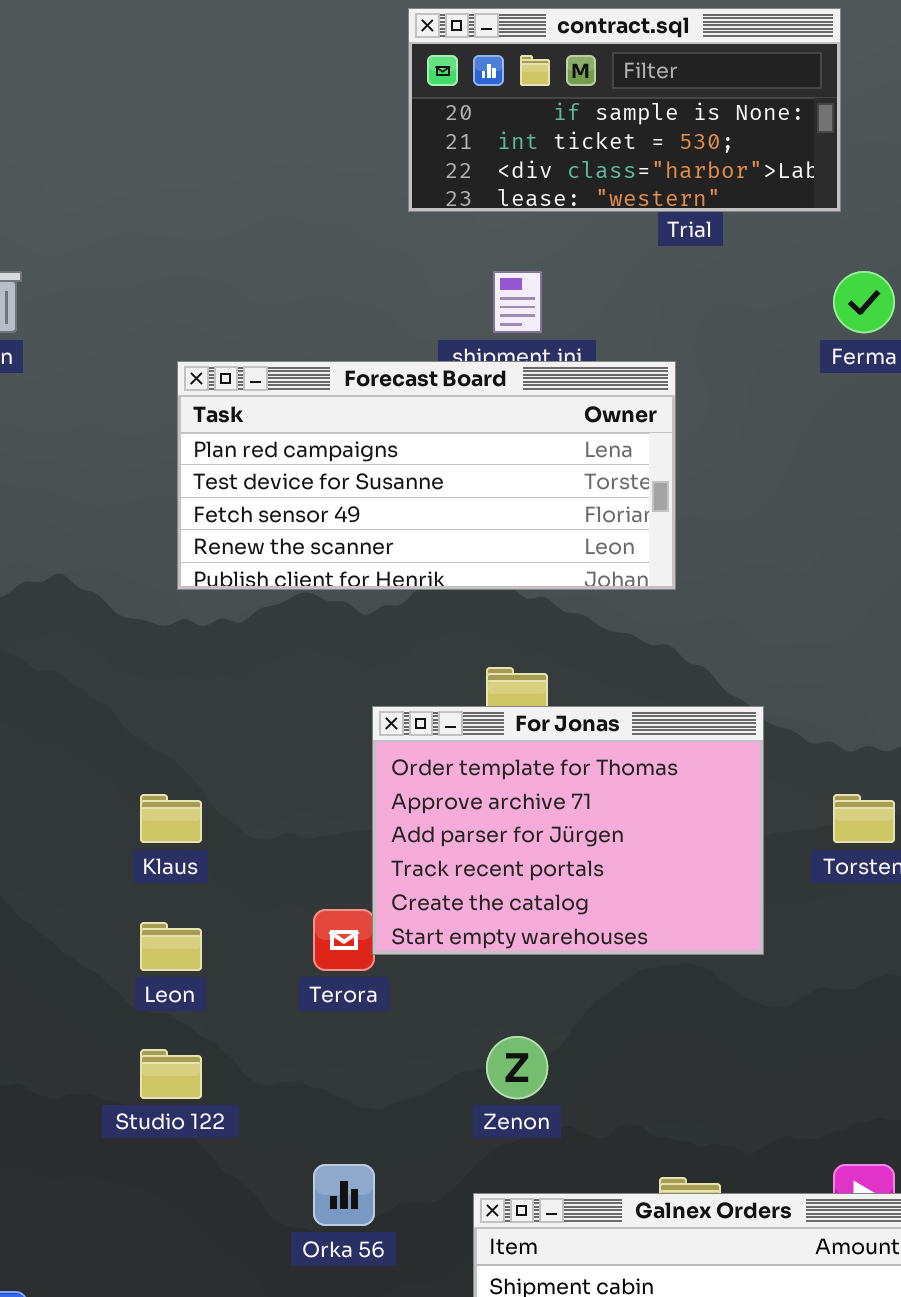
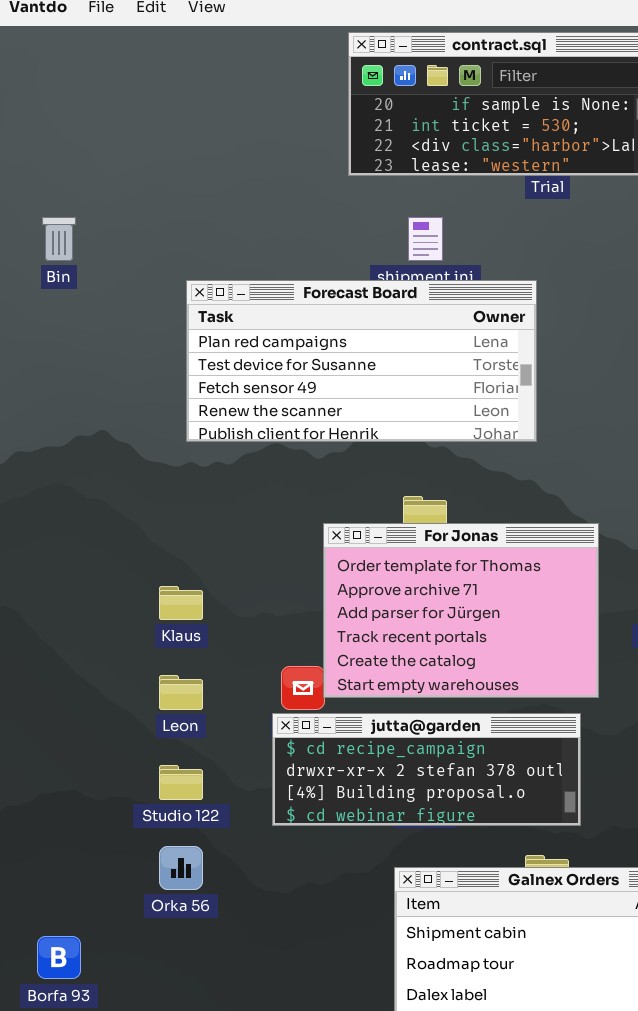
jutta@garden: none -> [272,713,581,826], opened
Orka 56: [313,1164,375,1226] -> [159,846,203,890], moved

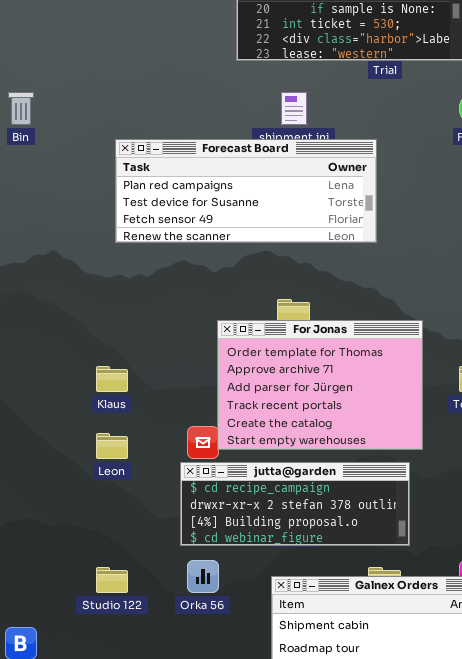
Forecast Board: [186,280,537,442] -> [115,139,377,243], resized
Studio 122: [159,765,203,800] -> [96,567,128,593], moved
Orka 56: [159,846,203,890] -> [187,560,219,593], moved

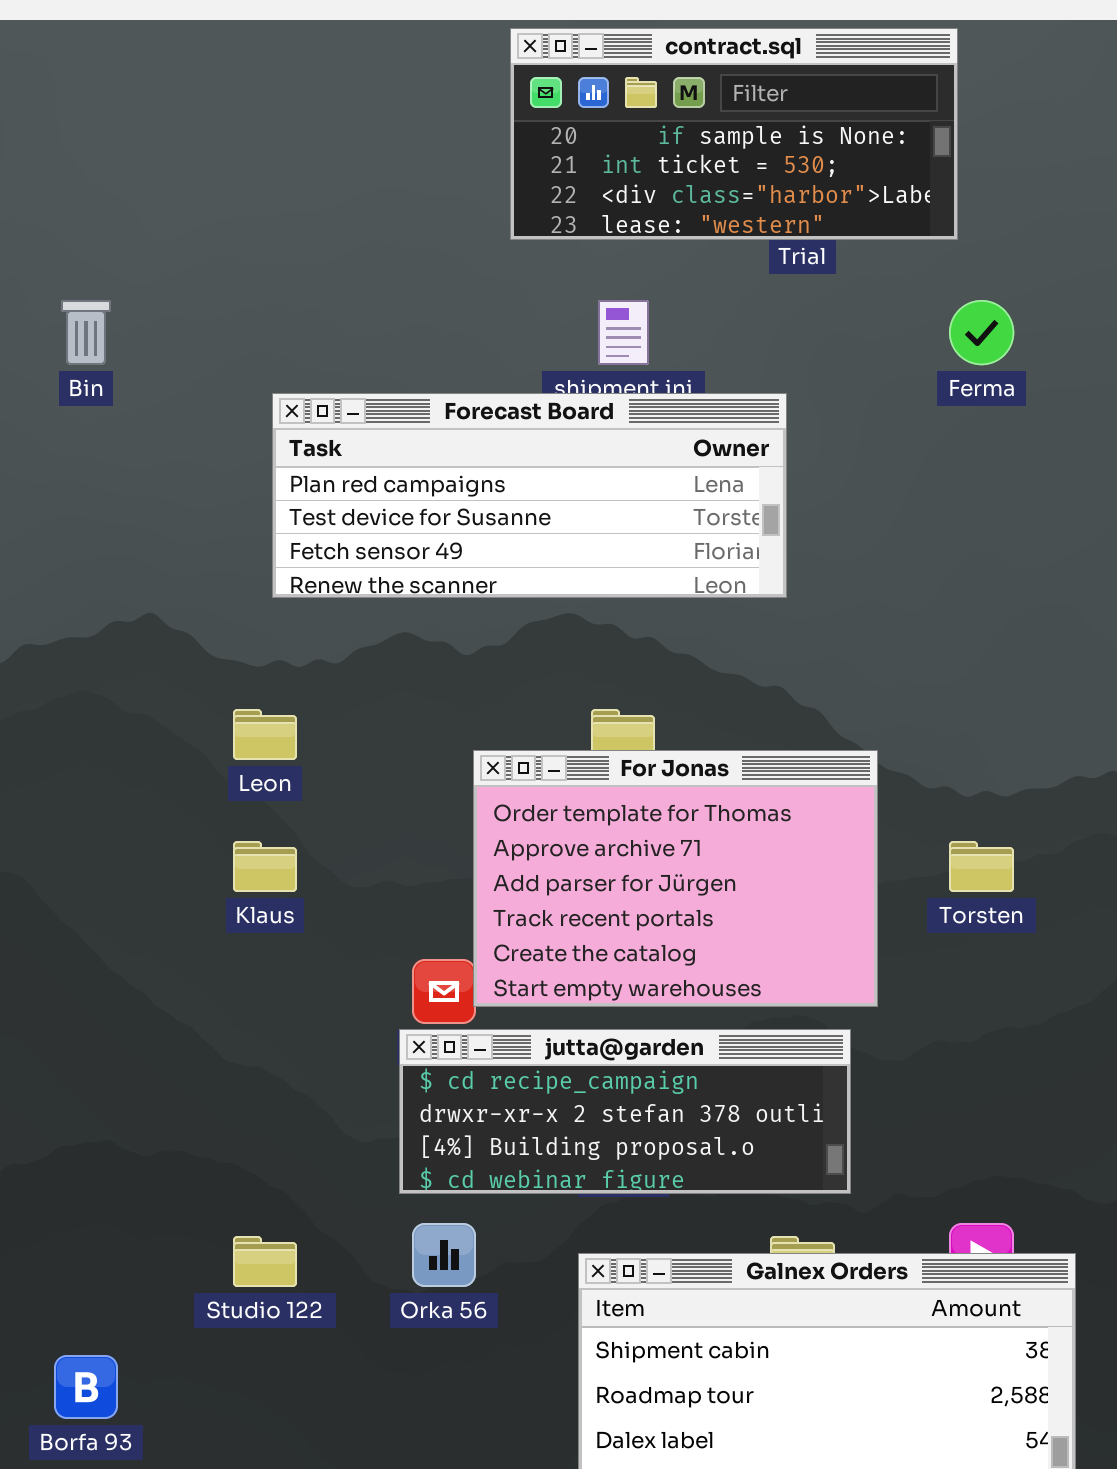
Leon: [96,433,128,459] -> [233,709,297,760], moved

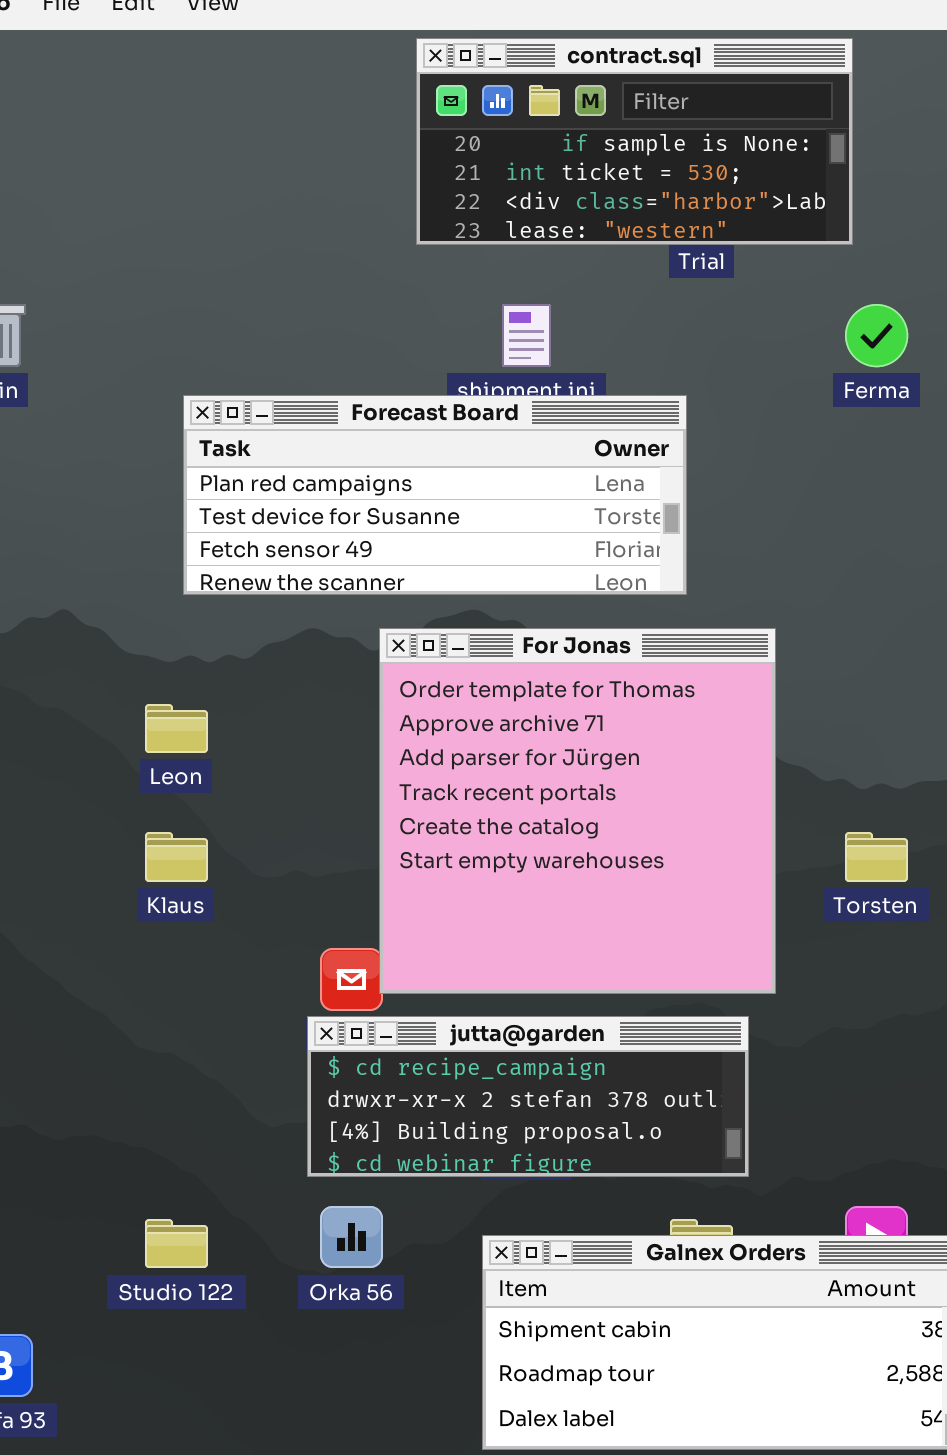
For Jonas: [473,750,878,1007] -> [379,628,776,994], resized

